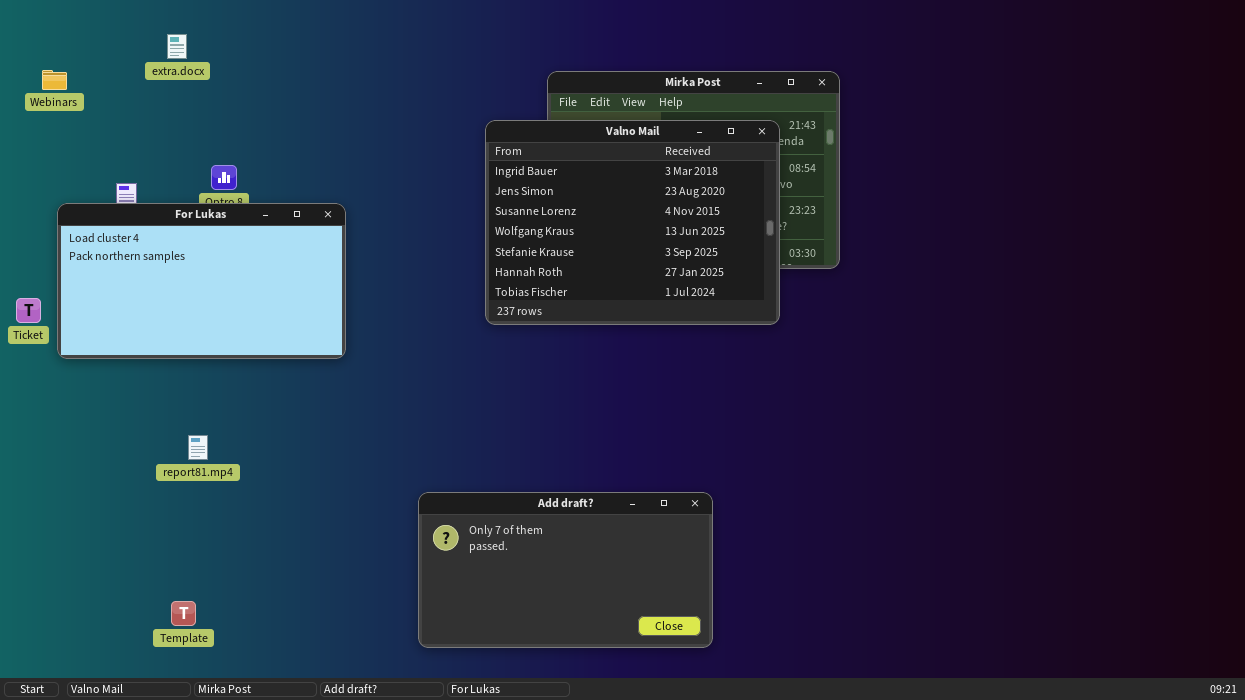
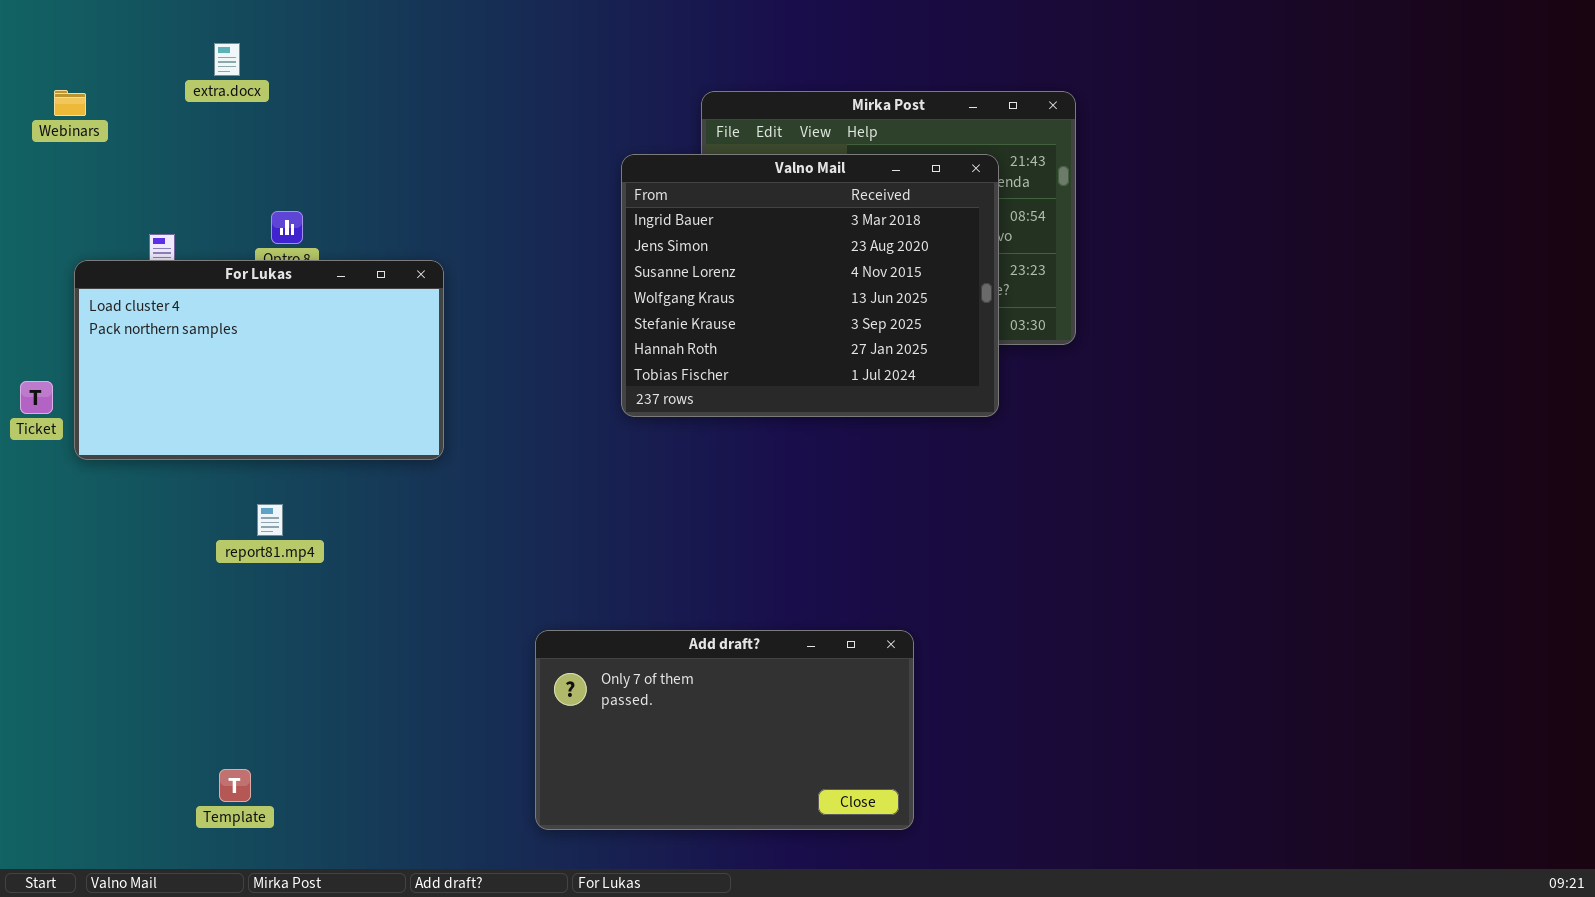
report81.mp4: [188,435,208,460] -> [257,504,283,536], moved

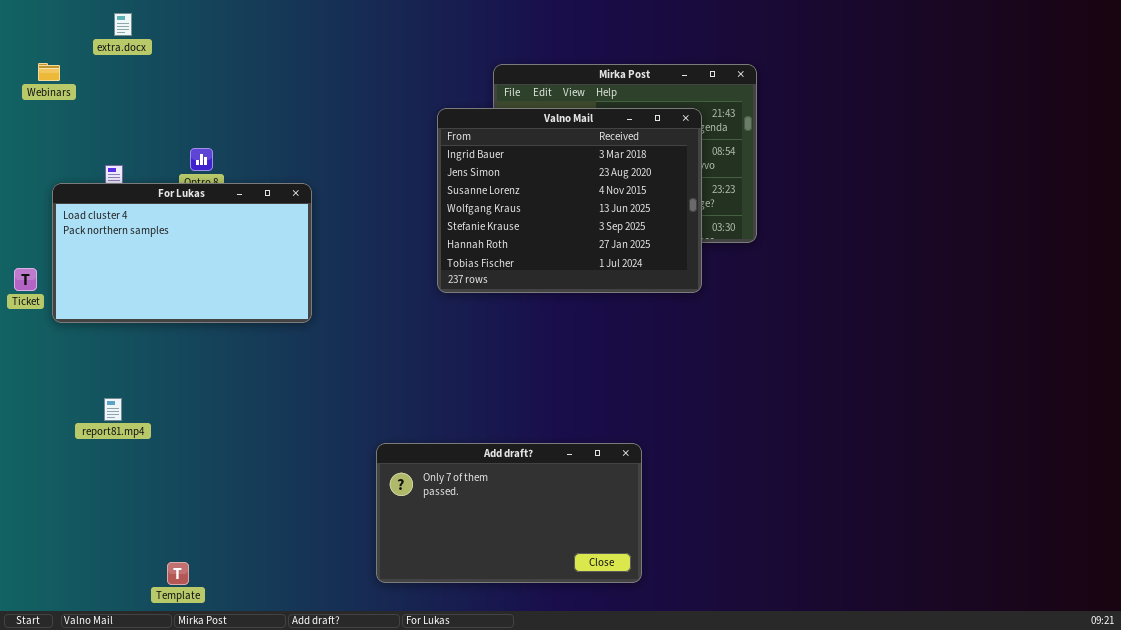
extra.docx: [214,43,240,76] -> [114,13,132,36], moved
report81.mp4: [257,504,283,536] -> [104,398,122,421], moved
Template: [219,769,251,802] -> [167,562,189,585], moved

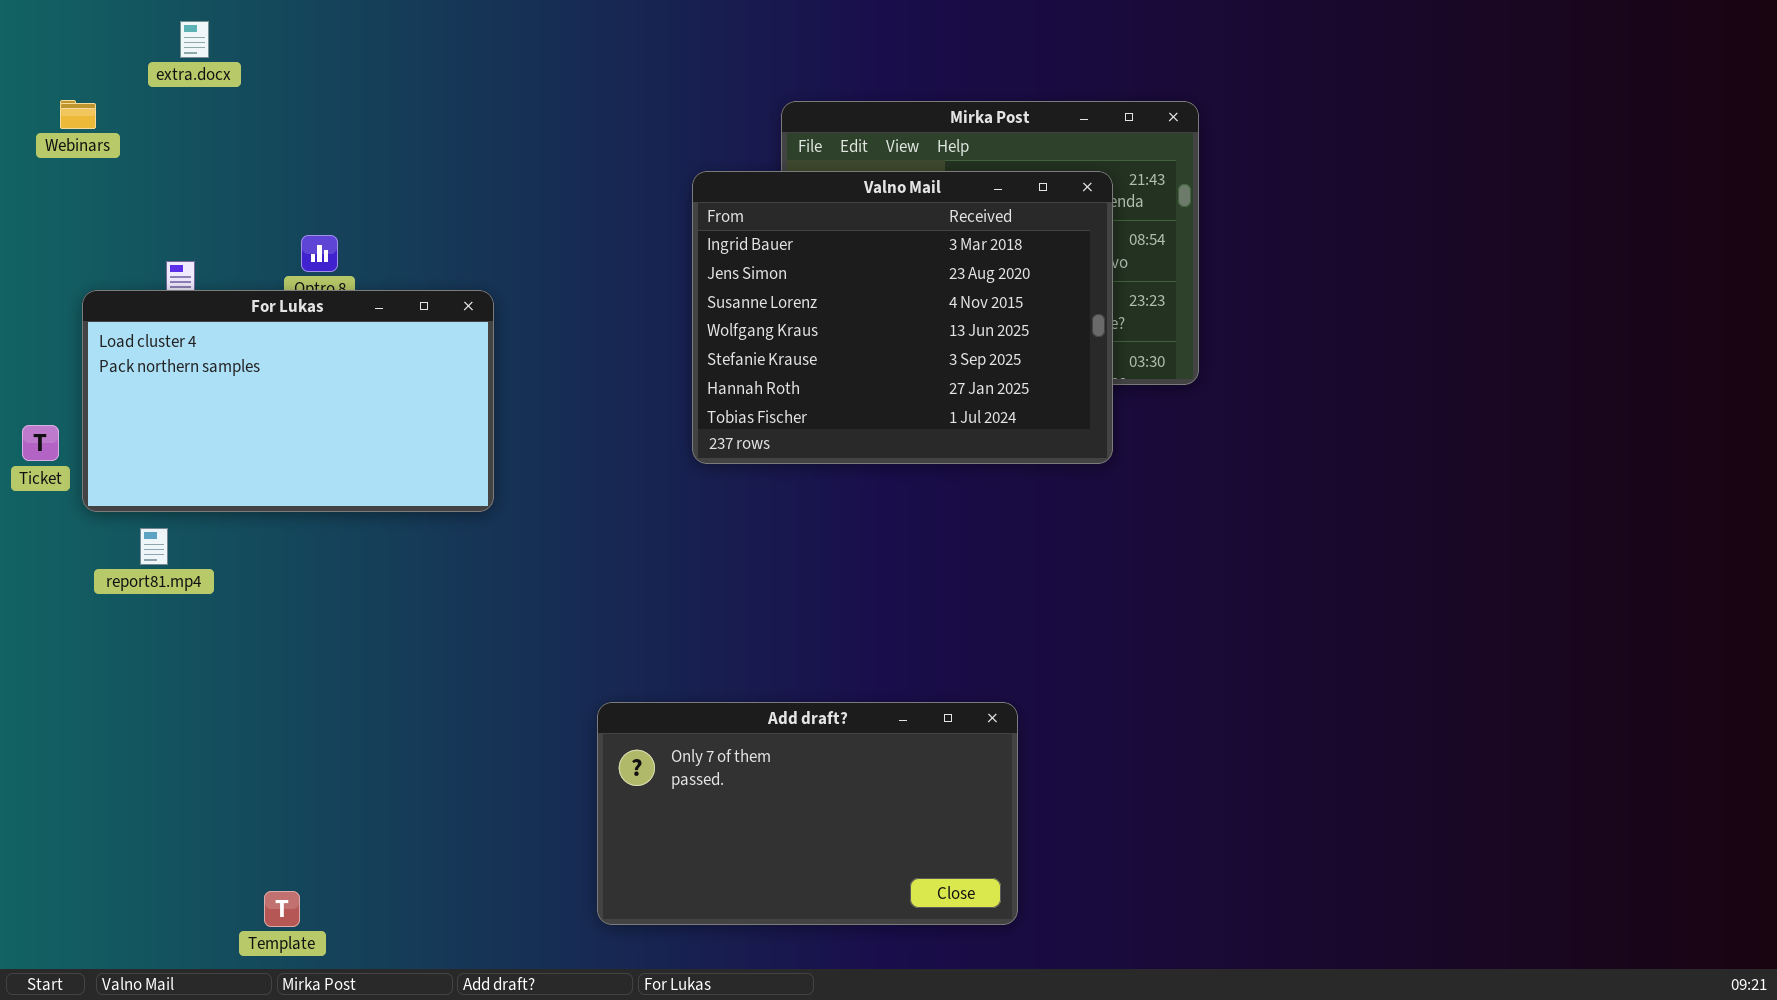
report81.mp4: [104,398,122,421] -> [140,528,168,565], moved

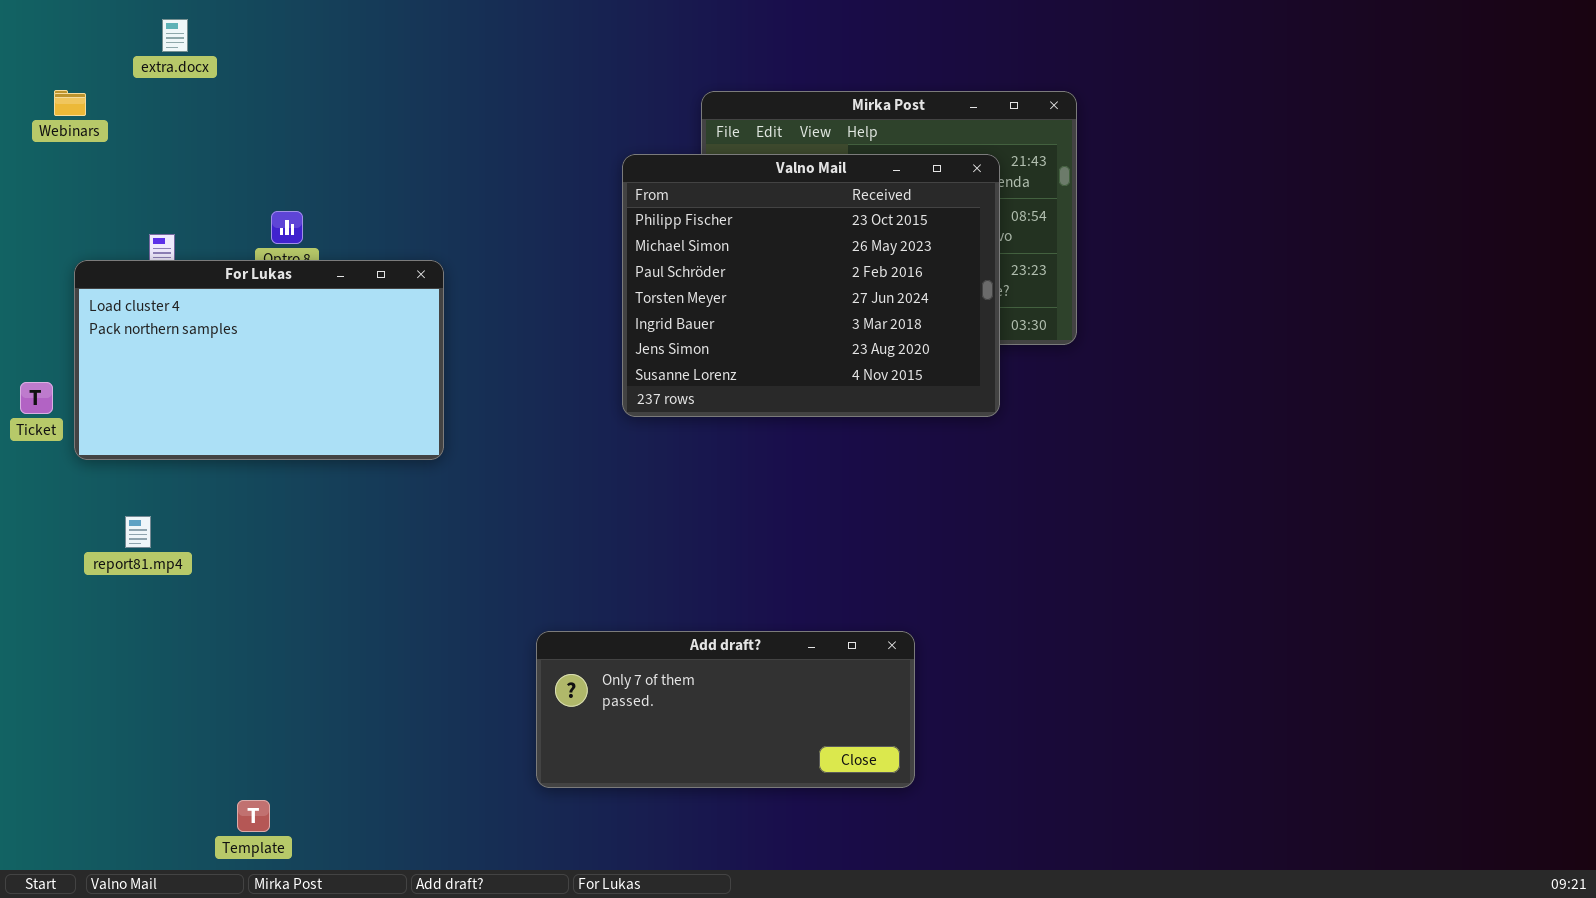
Valno Mail: [692,171,1113,464] -> [622,154,1000,417], scrolled up 4 rows
report81.mp4: [140,528,168,565] -> [125,516,151,548], moved
Add draft?: [597,702,1018,925] -> [536,631,915,788], resized

